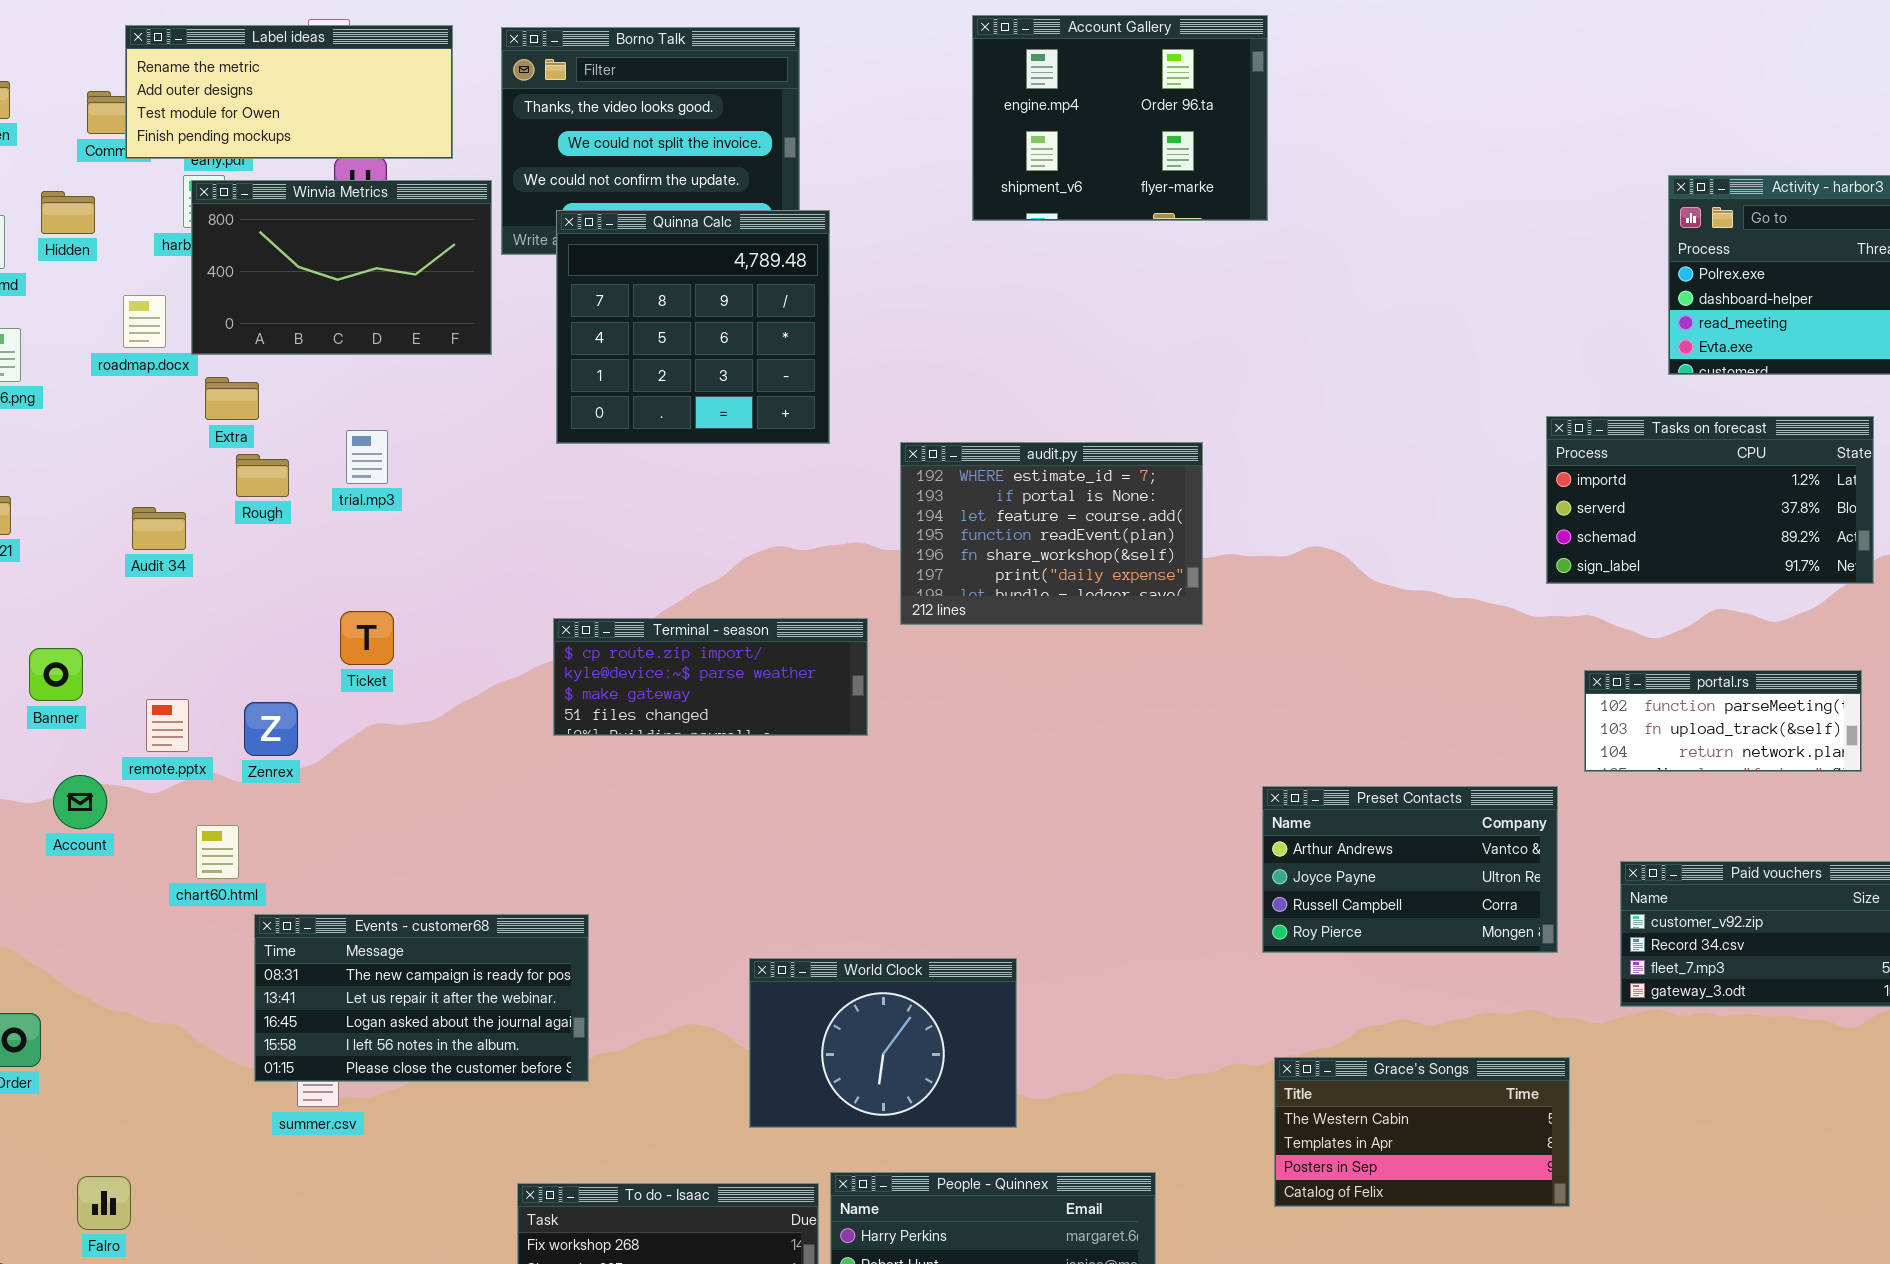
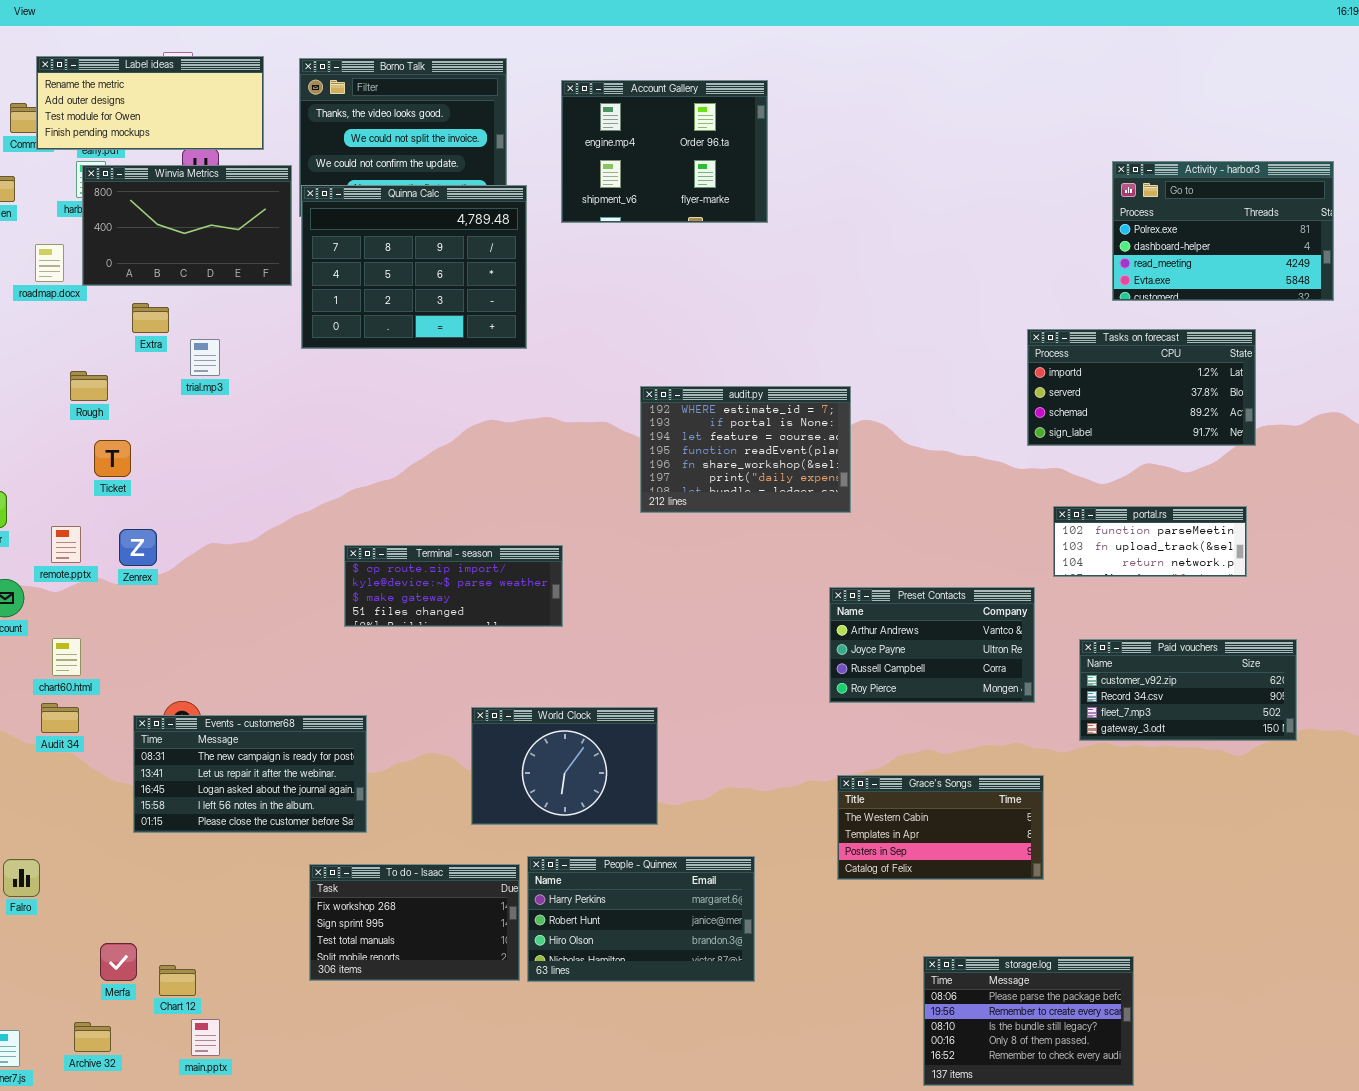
Account Gallery: [972,15,1268,221] -> [561,80,768,223], moved
Quinna Calc: [556,210,830,444] -> [301,185,527,349], resized
Extra: [205,377,259,420] -> [132,303,169,333], moved
audit.py: [900,442,1203,625] -> [640,386,851,513], moved
Rough: [236,454,289,497] -> [70,371,108,401], moved
Audit 34: [132,507,186,550] -> [41,703,79,733], moved
Ticket: [340,611,394,665] -> [94,440,131,477], moved
Terminal - season: [553,618,868,736] -> [344,545,563,627], moved
chart60.html: [196,825,239,879] -> [52,638,81,676], moved
Events - customer68: [254,914,589,1082] -> [133,715,367,833], moved

